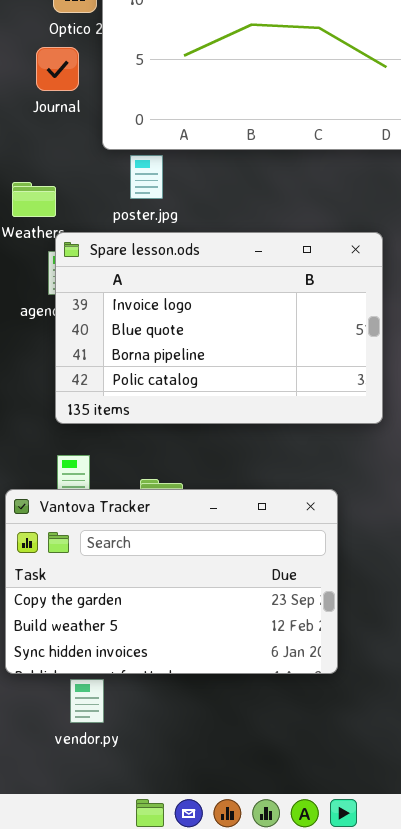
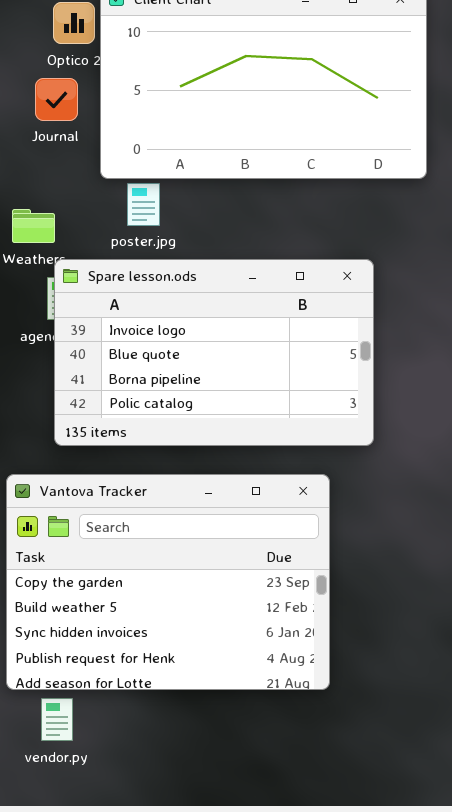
Vantova Tracker: [5,489,338,674] -> [6,474,330,690], resized
vendor.py: [70,679,104,723] -> [41,698,73,741], moved

